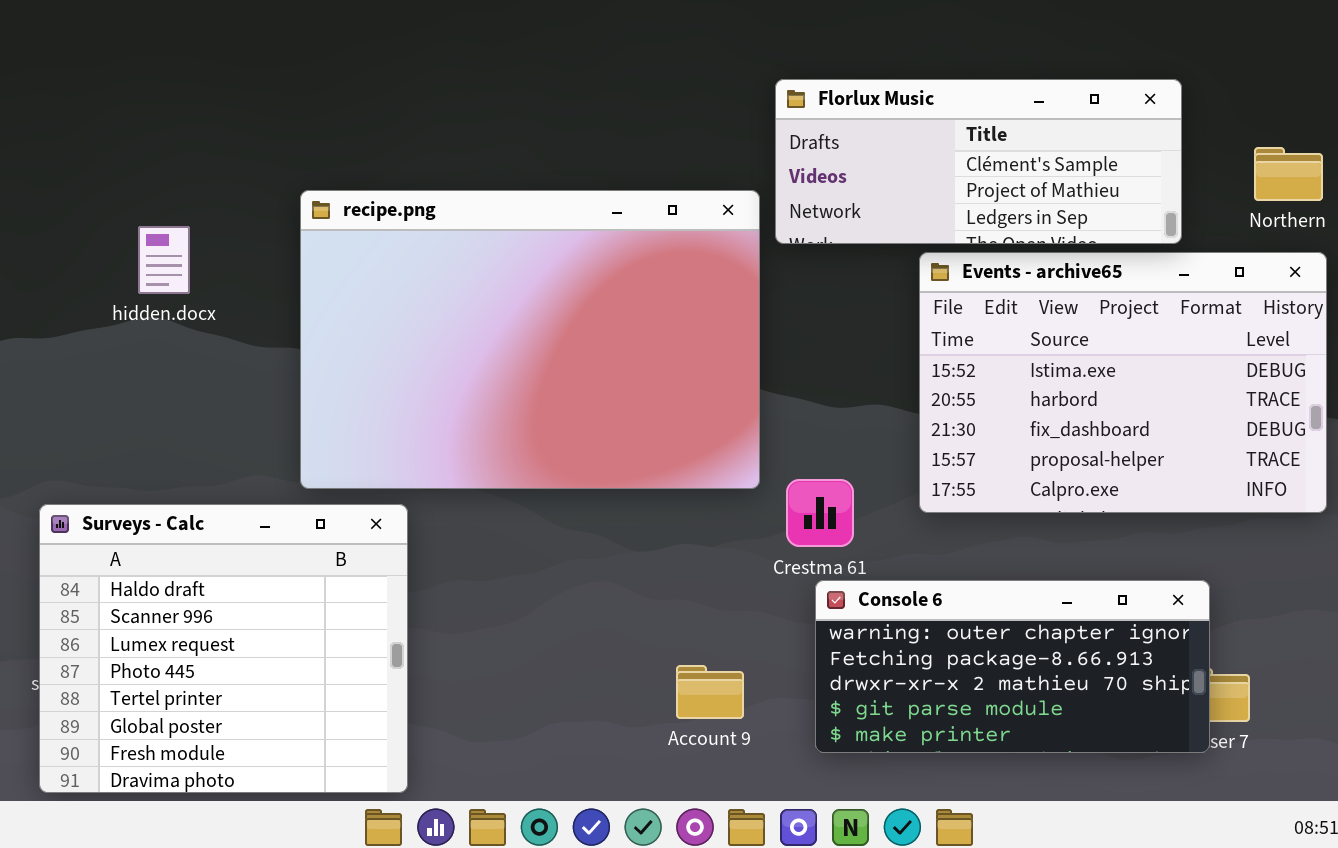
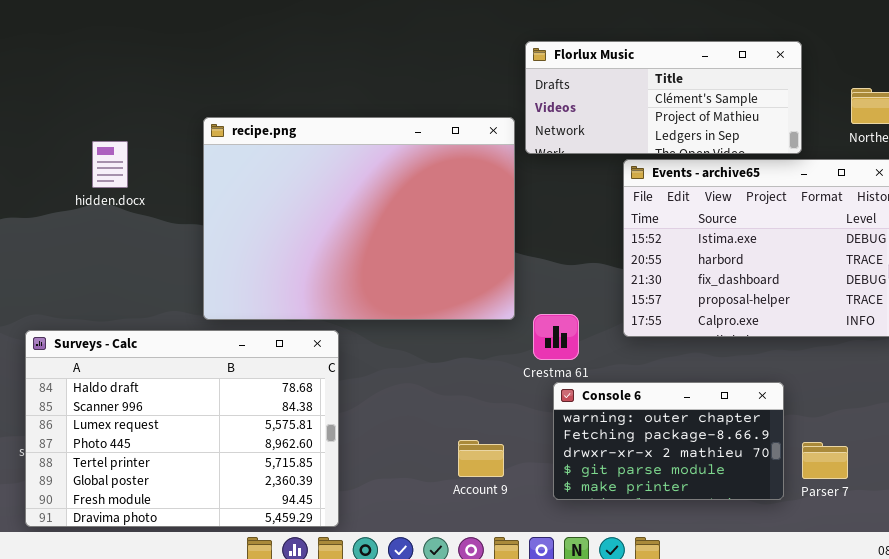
Surveys - Calc: [39,504,408,793] -> [25,330,339,527], resized
Console 6: [815,580,1210,753] -> [553,382,784,500], resized

